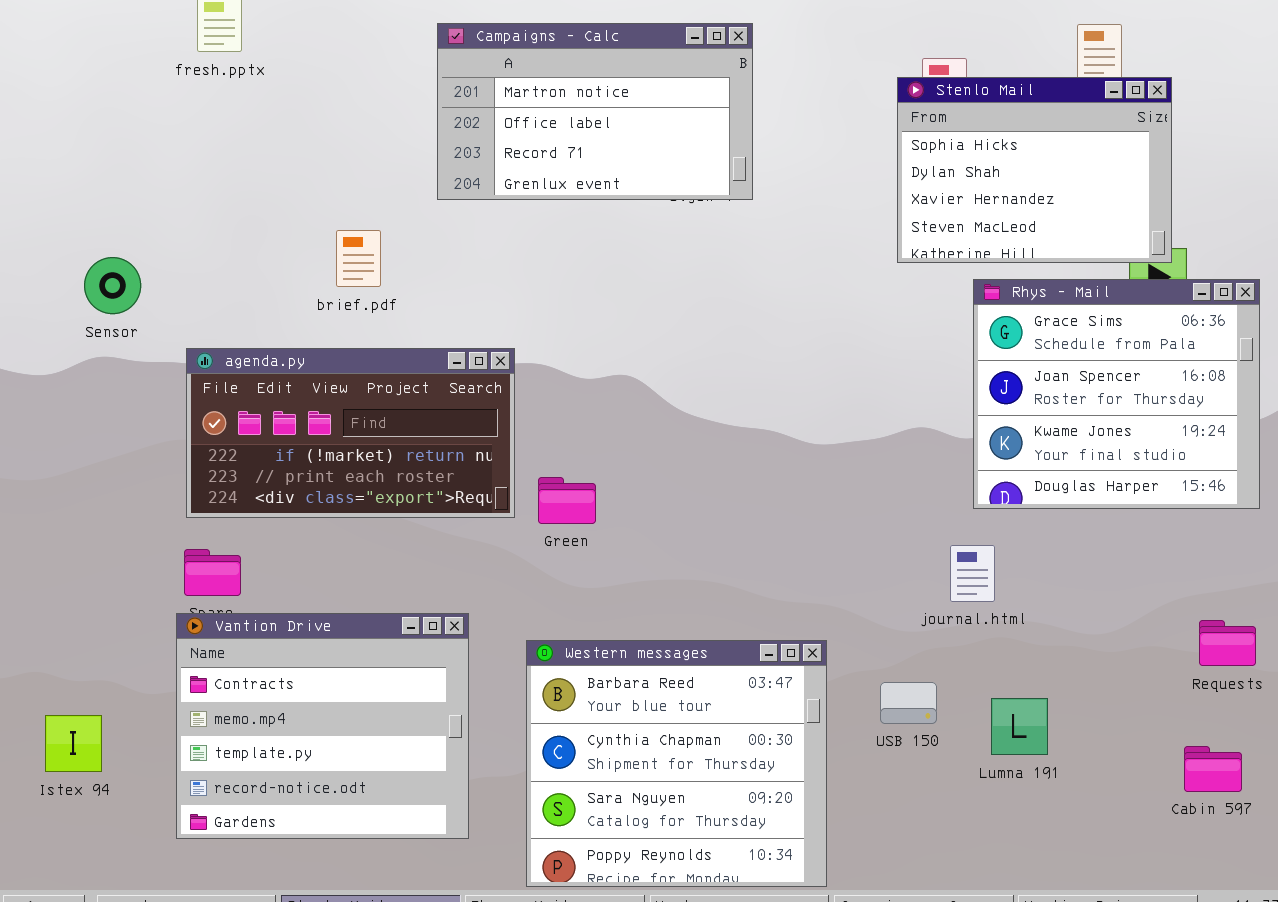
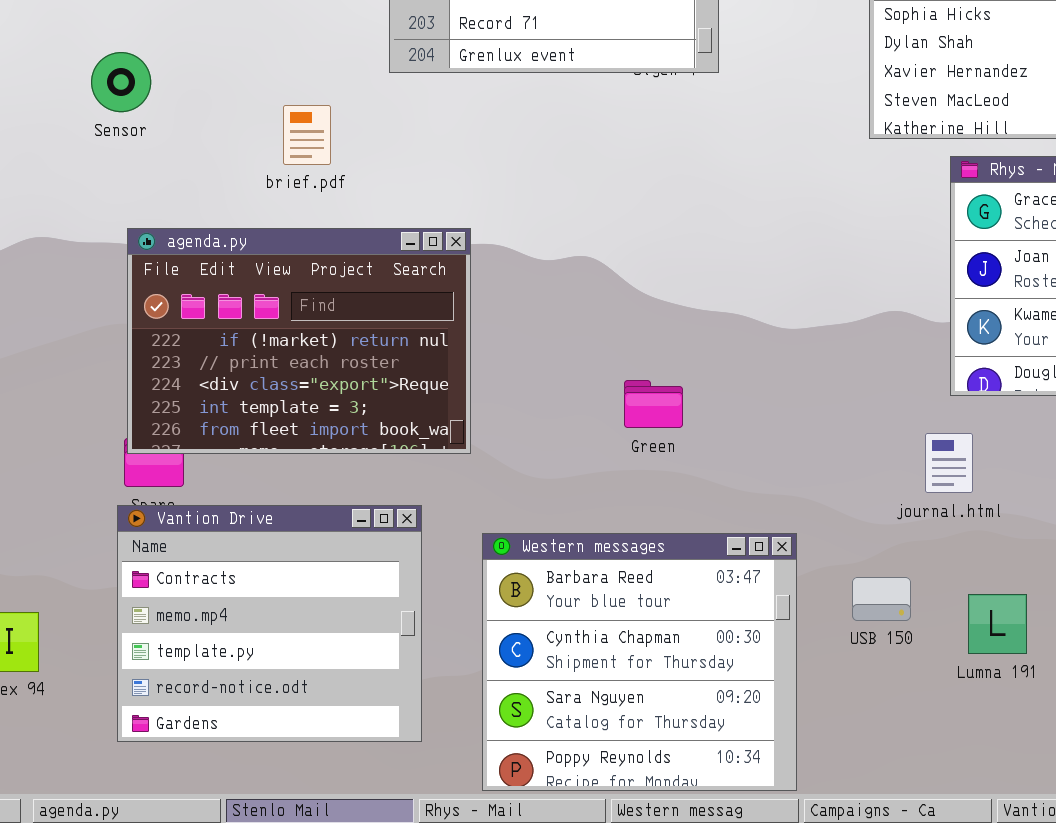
Sensor: [84,257,141,314] -> [91,52,151,112], moved
agenda.py: [186,348,515,518] -> [127,228,471,454], resized
Green: [538,477,596,524] -> [624,380,683,428], moved

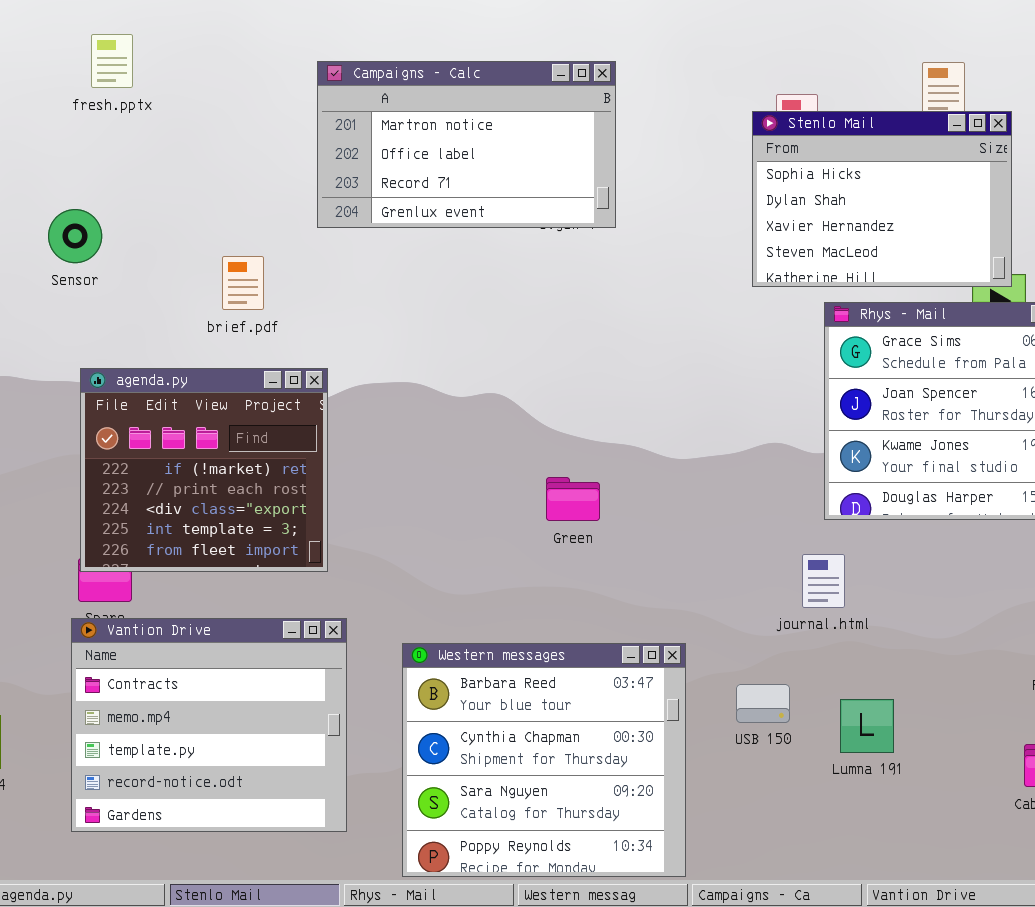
agenda.py: [127,228,471,454] -> [80,368,328,572], resized
Green: [624,380,683,428] -> [546,477,600,521], moved

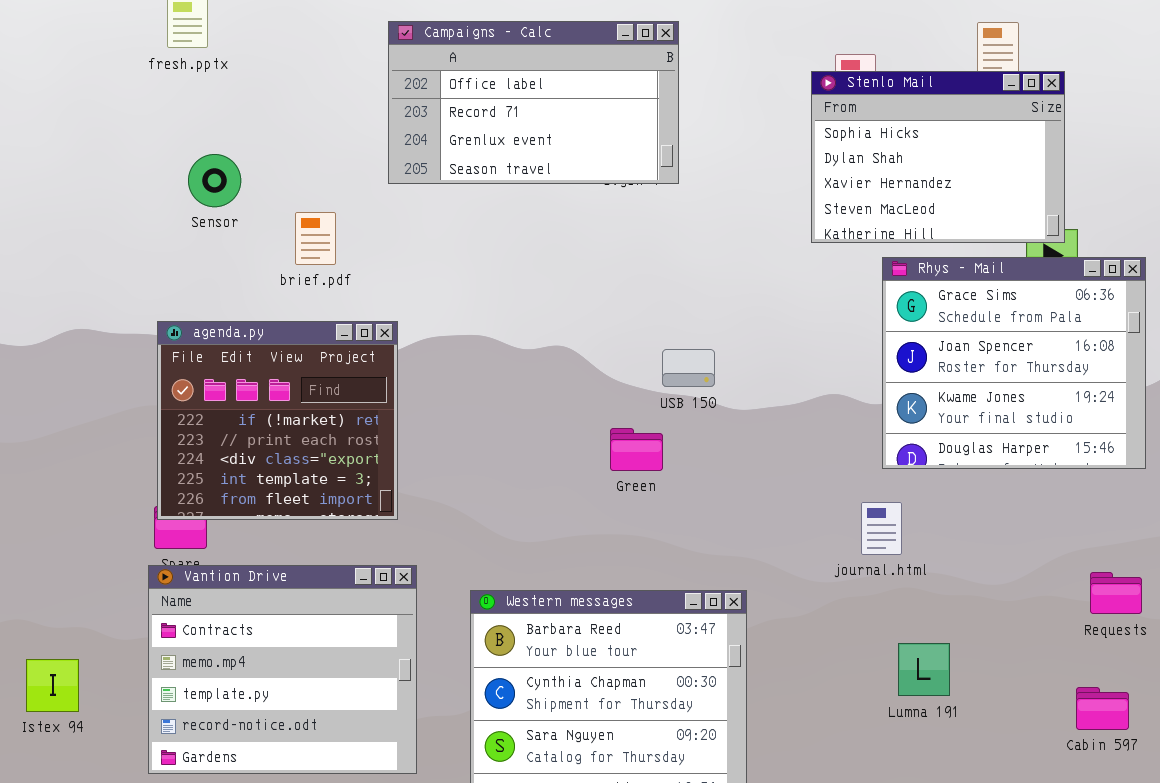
Campaigns - Calc: [317,61,616,228] -> [388,21,679,184], scrolled down 1 row
Sensor: [48,209,102,263] -> [188,154,241,207], moved
USB 150: [736,684,790,723] -> [662,349,715,387], moved

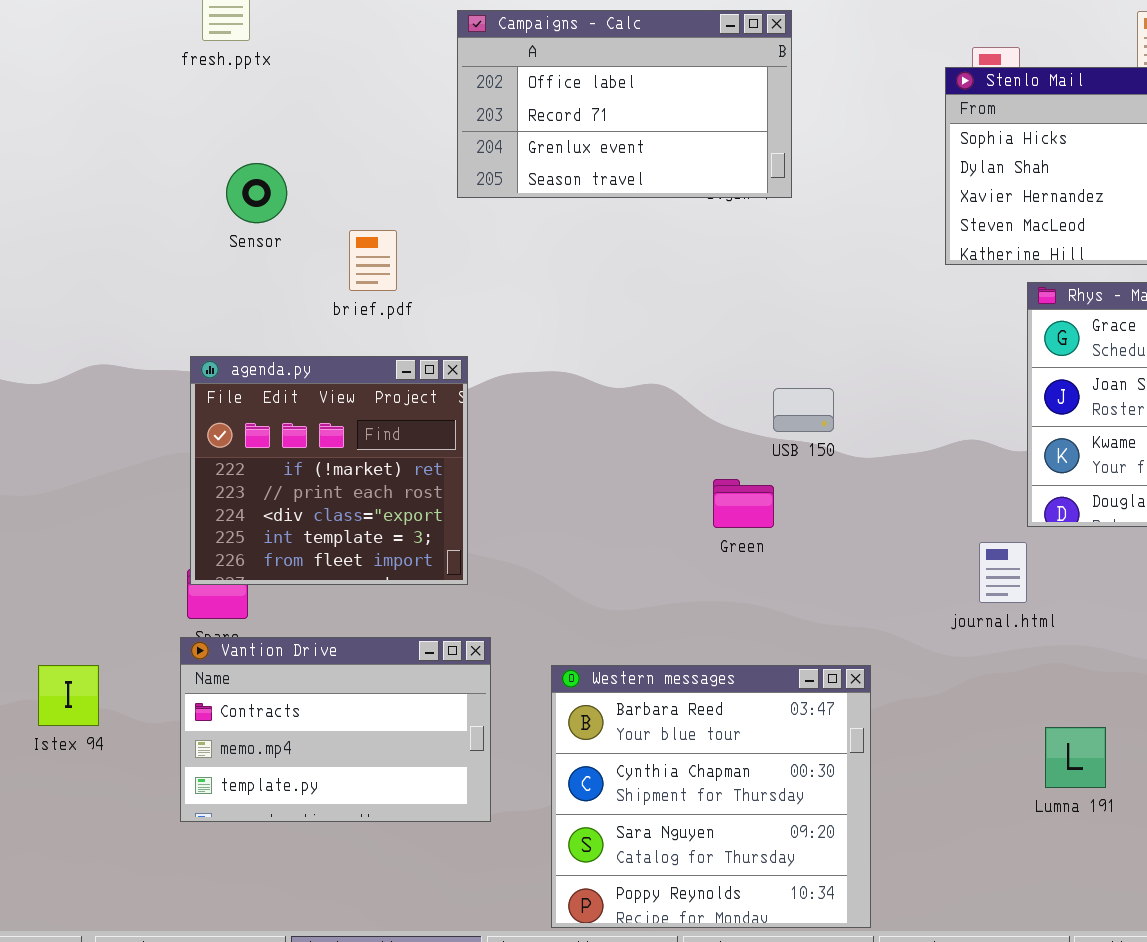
journal.html: [861,502,902,555] -> [979,542,1027,603], moved
Vantion Drive: [148,565,417,774] -> [180,637,491,822], resized
Istex 94: [26,659,79,712] -> [38,665,99,726], moved

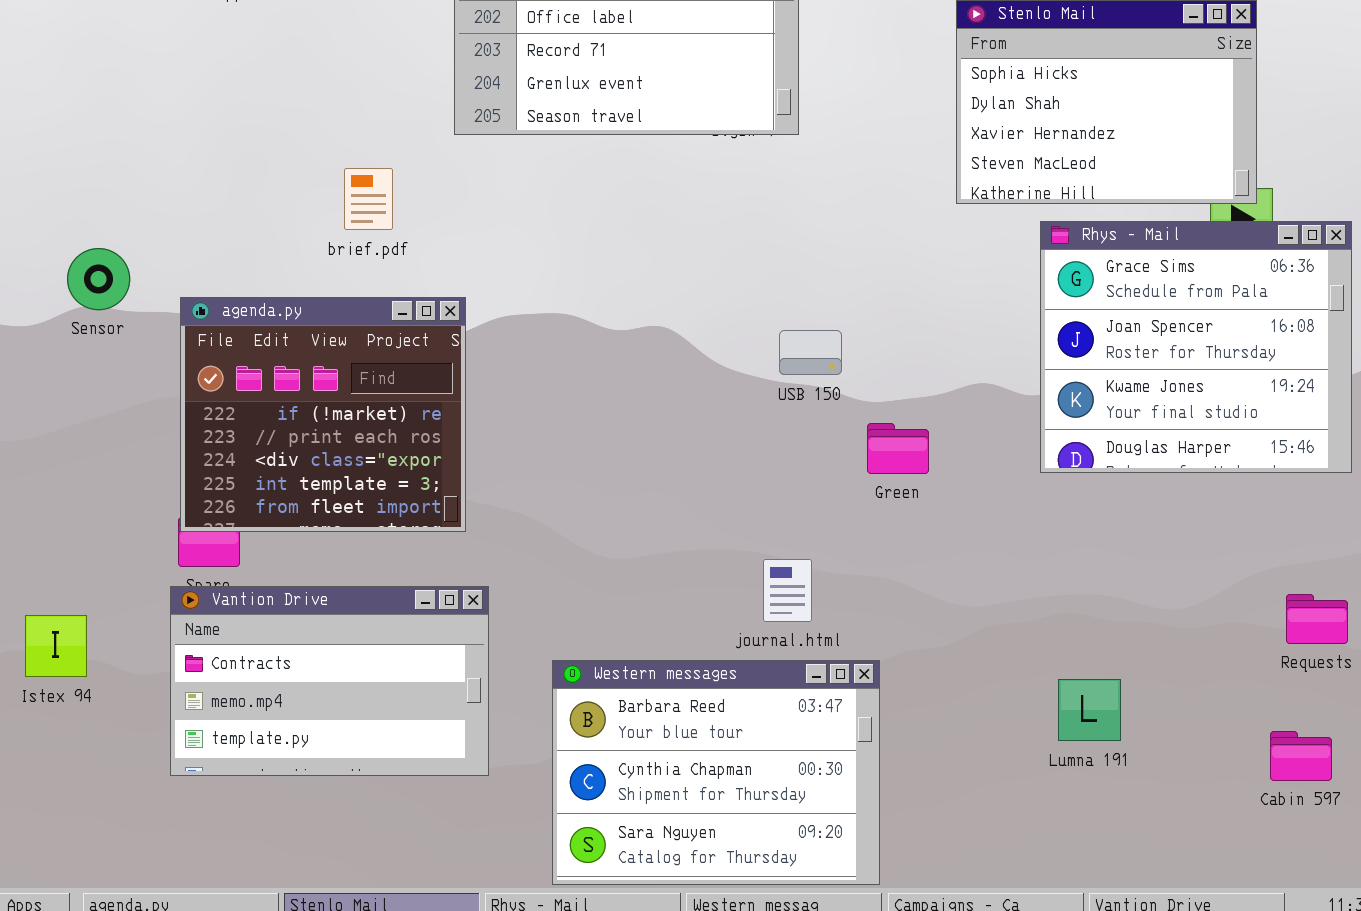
Sensor: [226,163,287,223] -> [67,248,130,310], moved
Green: [713,479,774,528] -> [867,423,929,474], moved
journal.html: [979,542,1027,603] -> [763,559,812,622], moved
Western messages: [551,665,871,928] -> [552,660,880,885], resized

